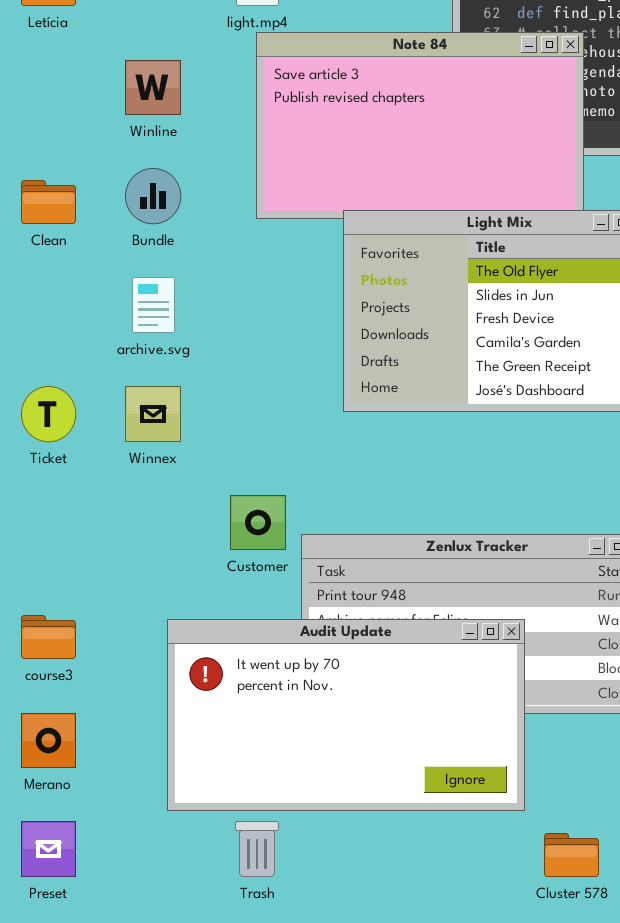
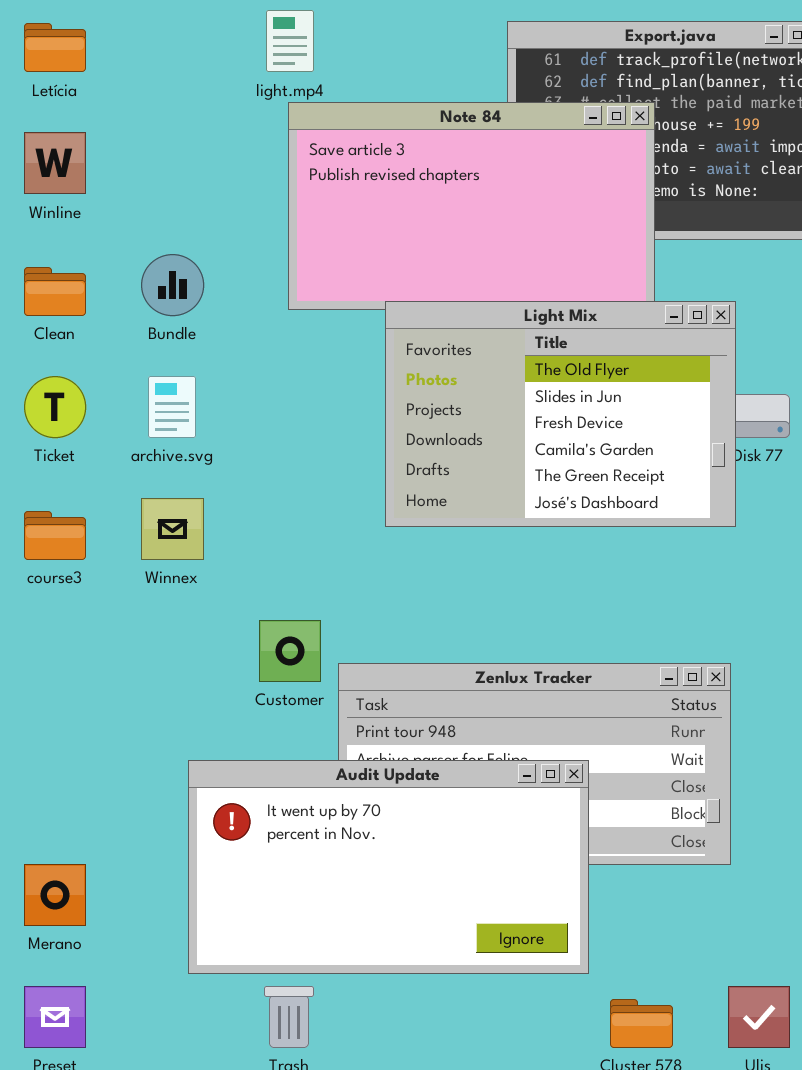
Winline: [125,60,181,115] -> [24,132,86,194], moved
Ticket: [21,386,76,442] -> [24,376,86,438], moved
course3: [21,615,76,659] -> [24,511,86,560], moved

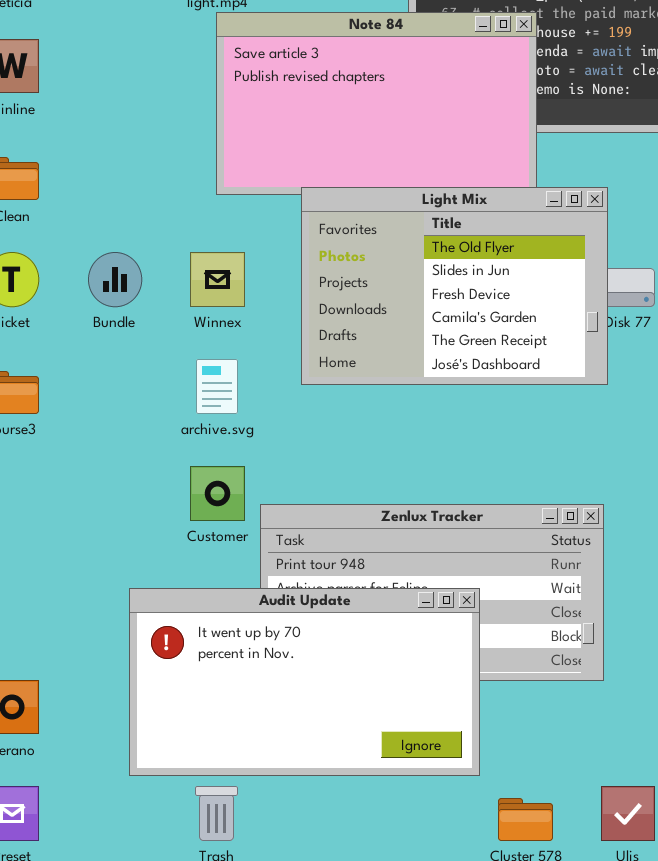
Bundle: [141,254,204,316] -> [88,252,142,307], moved
archive.svg: [148,376,196,438] -> [196,359,238,414], moved
Winnex: [141,498,204,560] -> [190,252,245,307], moved

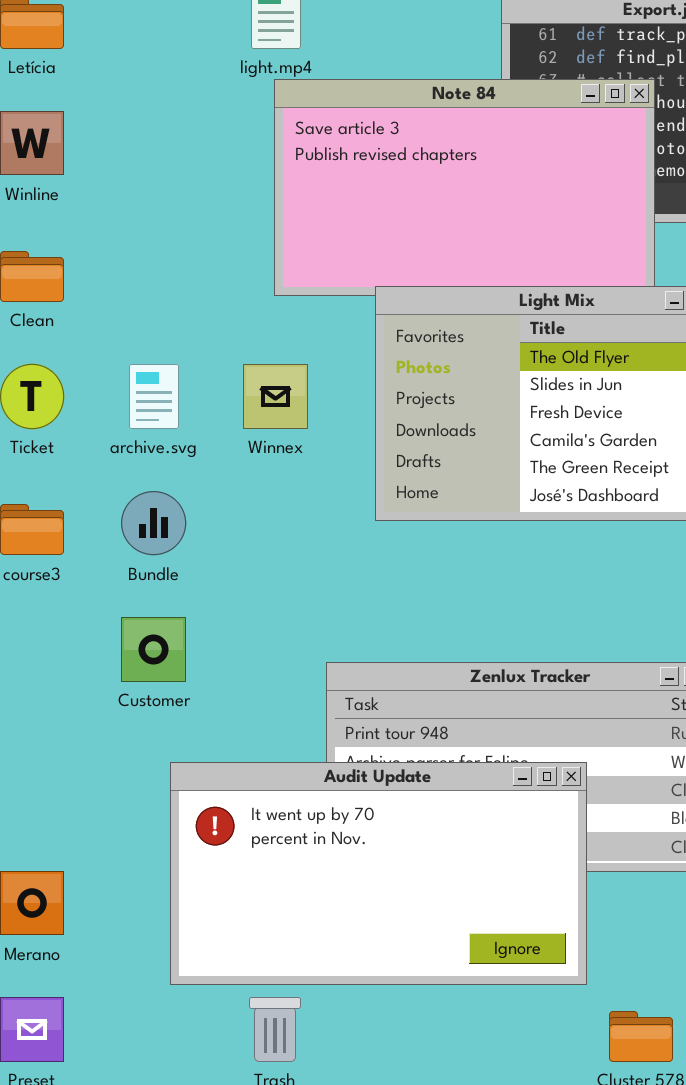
Bundle: [88,252,142,307] -> [121,491,186,555], moved
archive.svg: [196,359,238,414] -> [129,364,179,429], moved
Customer: [190,466,245,521] -> [121,617,186,682], moved

